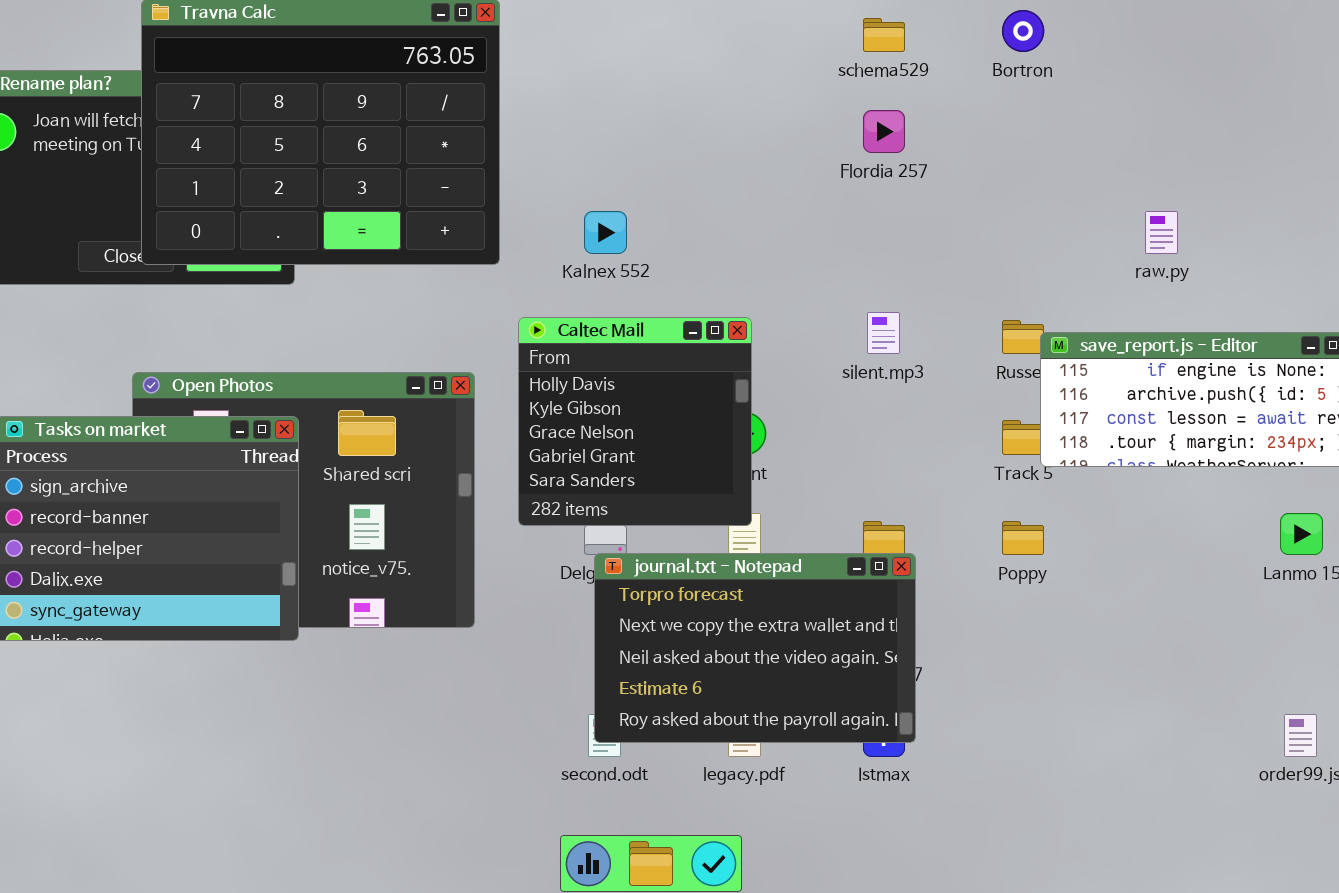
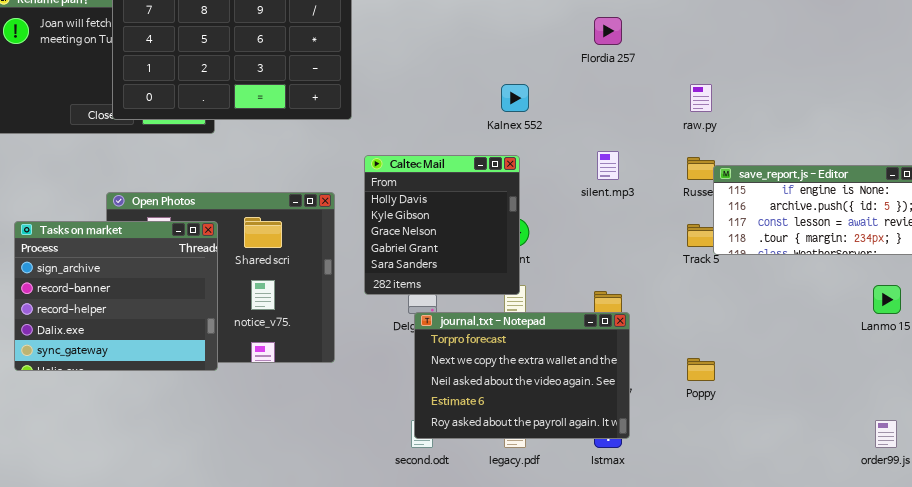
Kalnex 552: [584,211,627,254] -> [501,84,529,112], moved
raw.py: [1145,211,1178,254] -> [690,84,712,112], moved
Poppy: [1002,521,1044,555] -> [687,358,715,381], moved

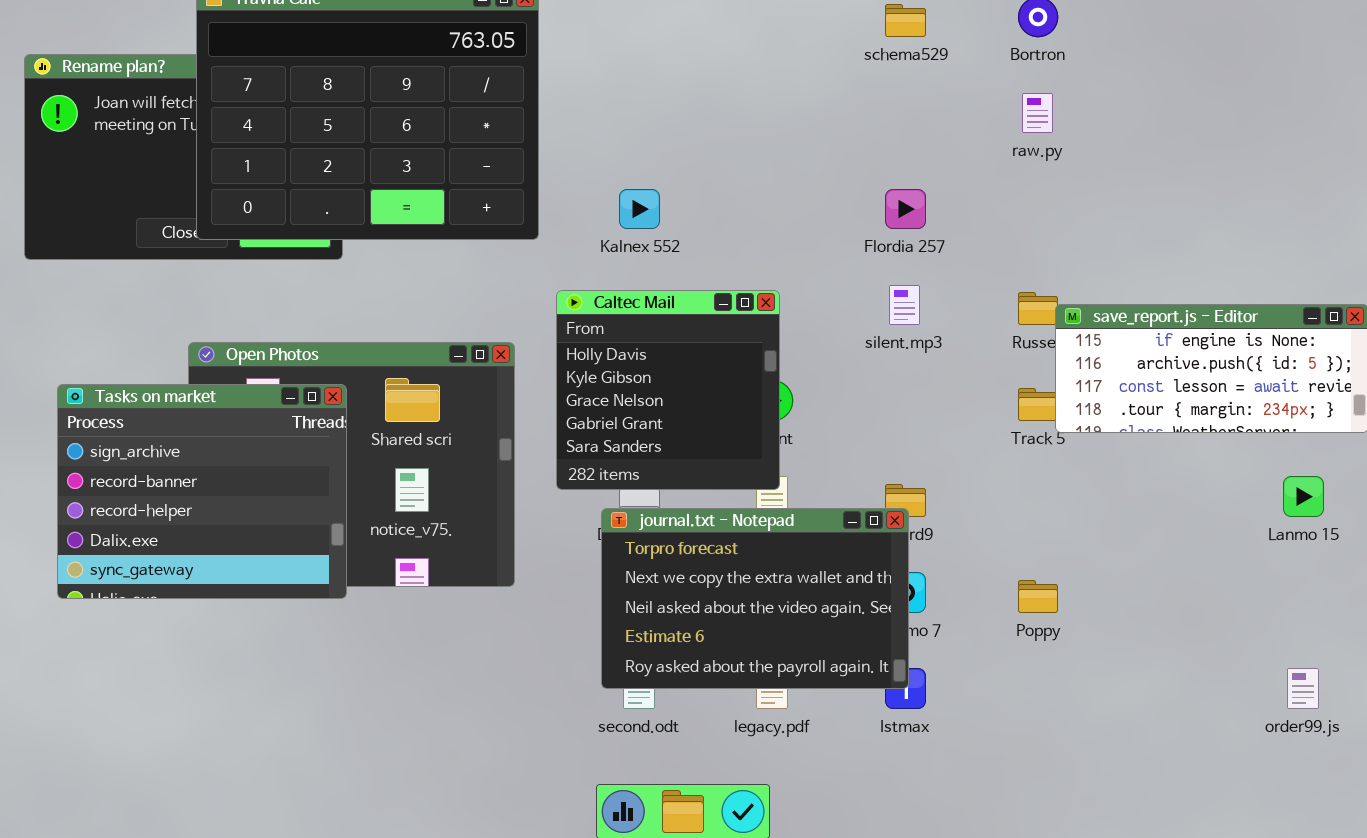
Flordia 257: [594,17,622,45] -> [885,189,926,229], moved
Kalnex 552: [501,84,529,112] -> [619,189,660,229], moved
raw.py: [690,84,712,112] -> [1022,93,1053,133], moved
journal.txt - Notepad: [414,312,630,439] -> [601,508,909,689], moved

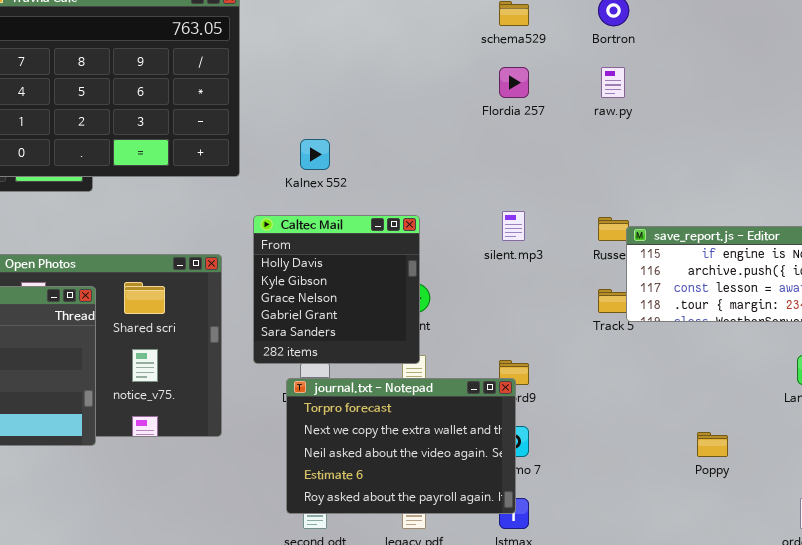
Flordia 257: [885,189,926,229] -> [499,67,529,98], moved
Poppy: [1018,580,1058,613] -> [697,432,728,457], moved

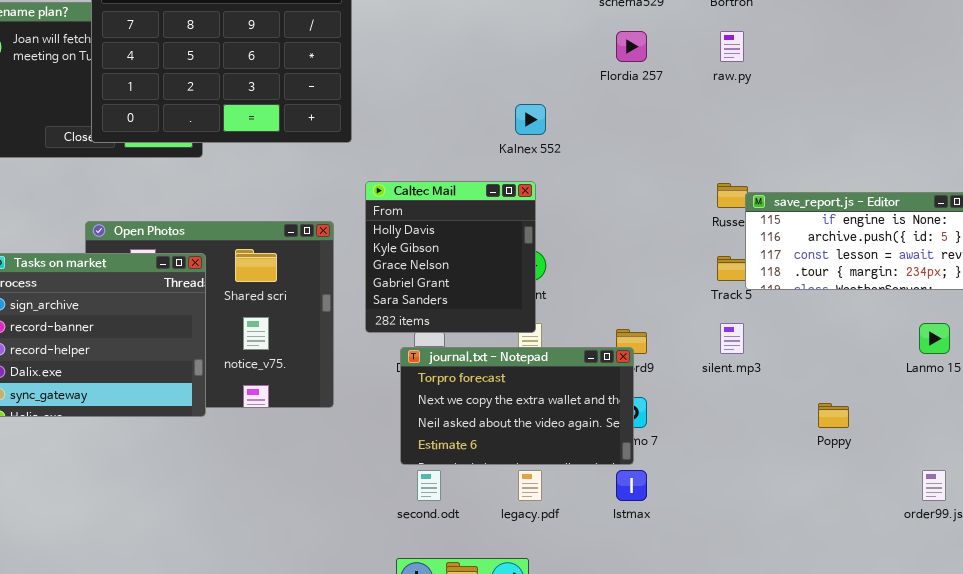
Kalnex 552: [300,139,330,170] -> [515,104,546,135], moved
silent.mp3: [502,211,525,241] -> [720,323,744,354], moved
journal.txt - Notepad: [286,378,516,514] -> [400,347,634,465], resized

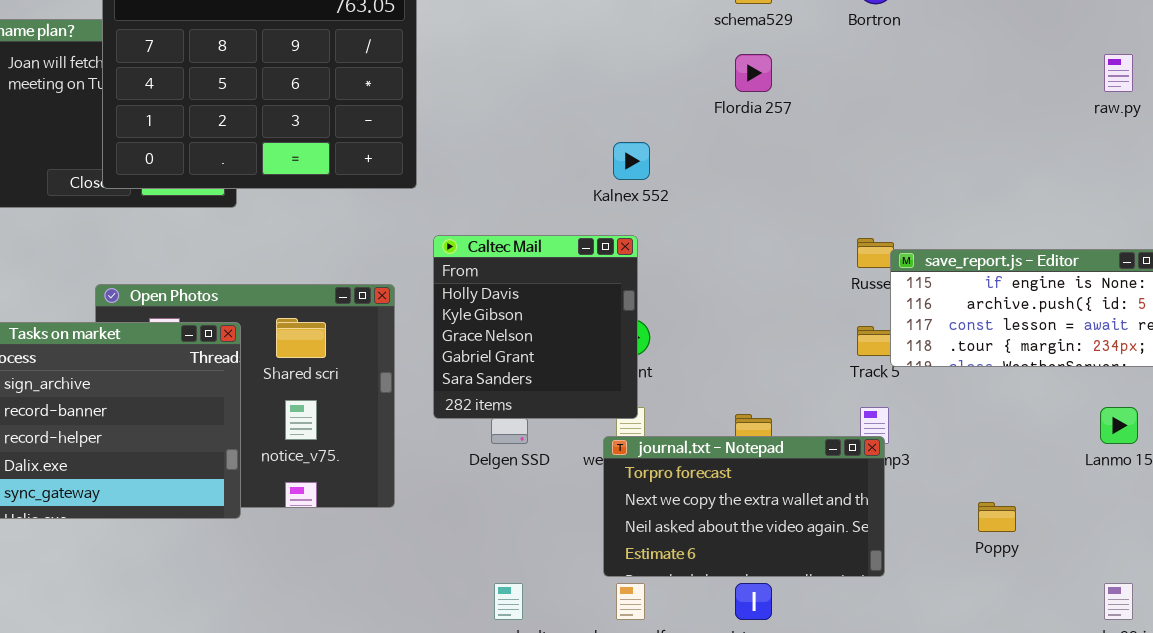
raw.py: [720,31,744,62] -> [1104,54,1133,92], moved
journal.txt - Notepad: [400,347,634,465] -> [603,436,885,577], moved

